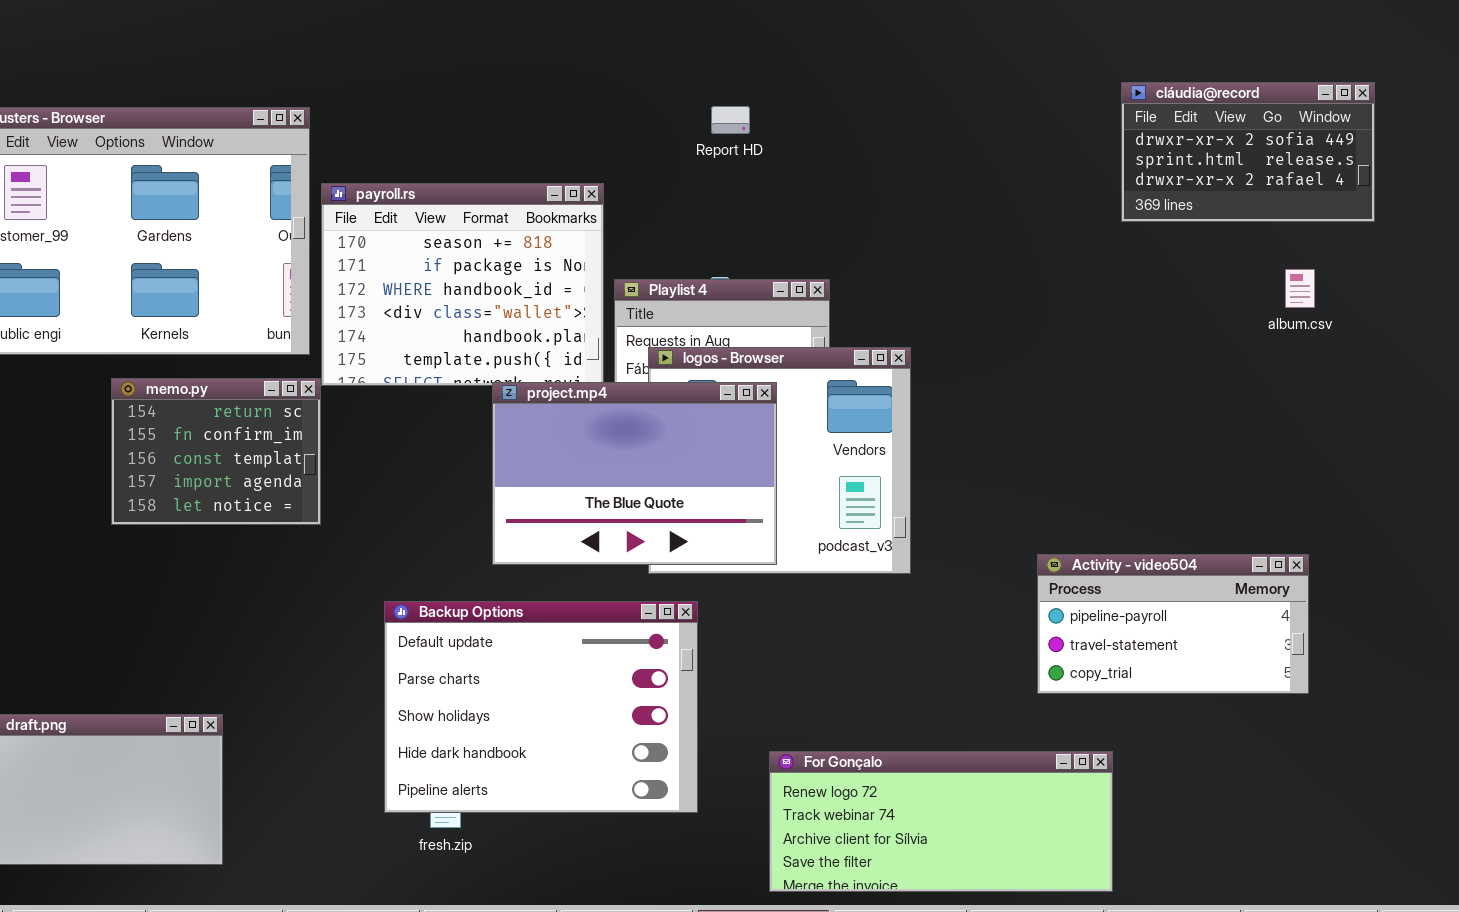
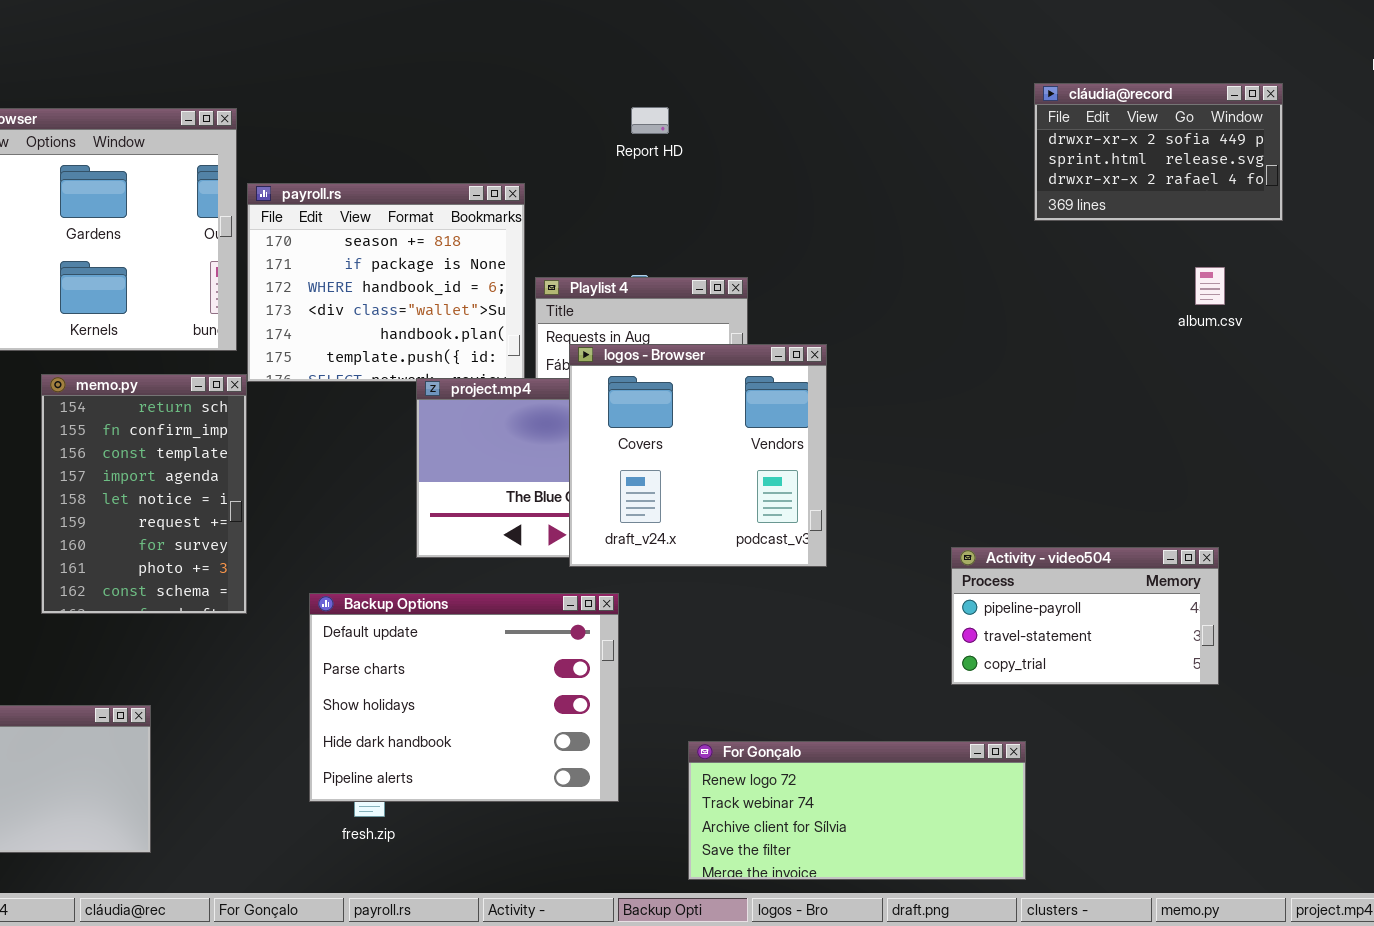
logos - Browser: [648,347,911,574] -> [569,344,827,567], raised
memo.py: [111,378,321,525] -> [41,374,247,614], resized

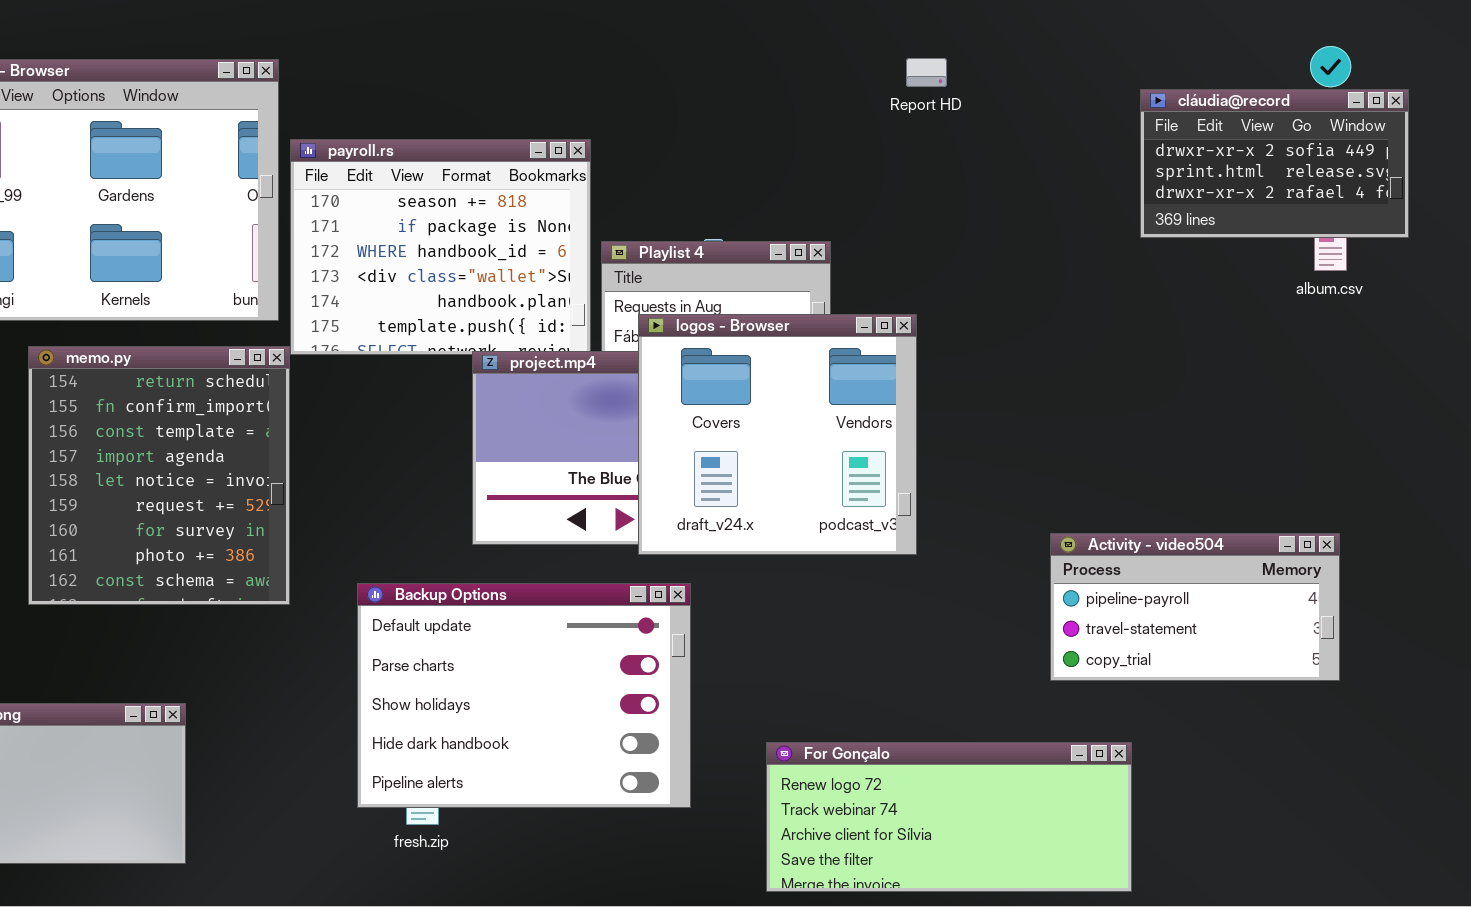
cláudia@record: [1034,83,1283,221] -> [1140,89,1409,238], moved
Report HD: [631,107,669,134] -> [906,58,947,87], moved
memo.py: [41,374,247,614] -> [28,346,290,605], resized

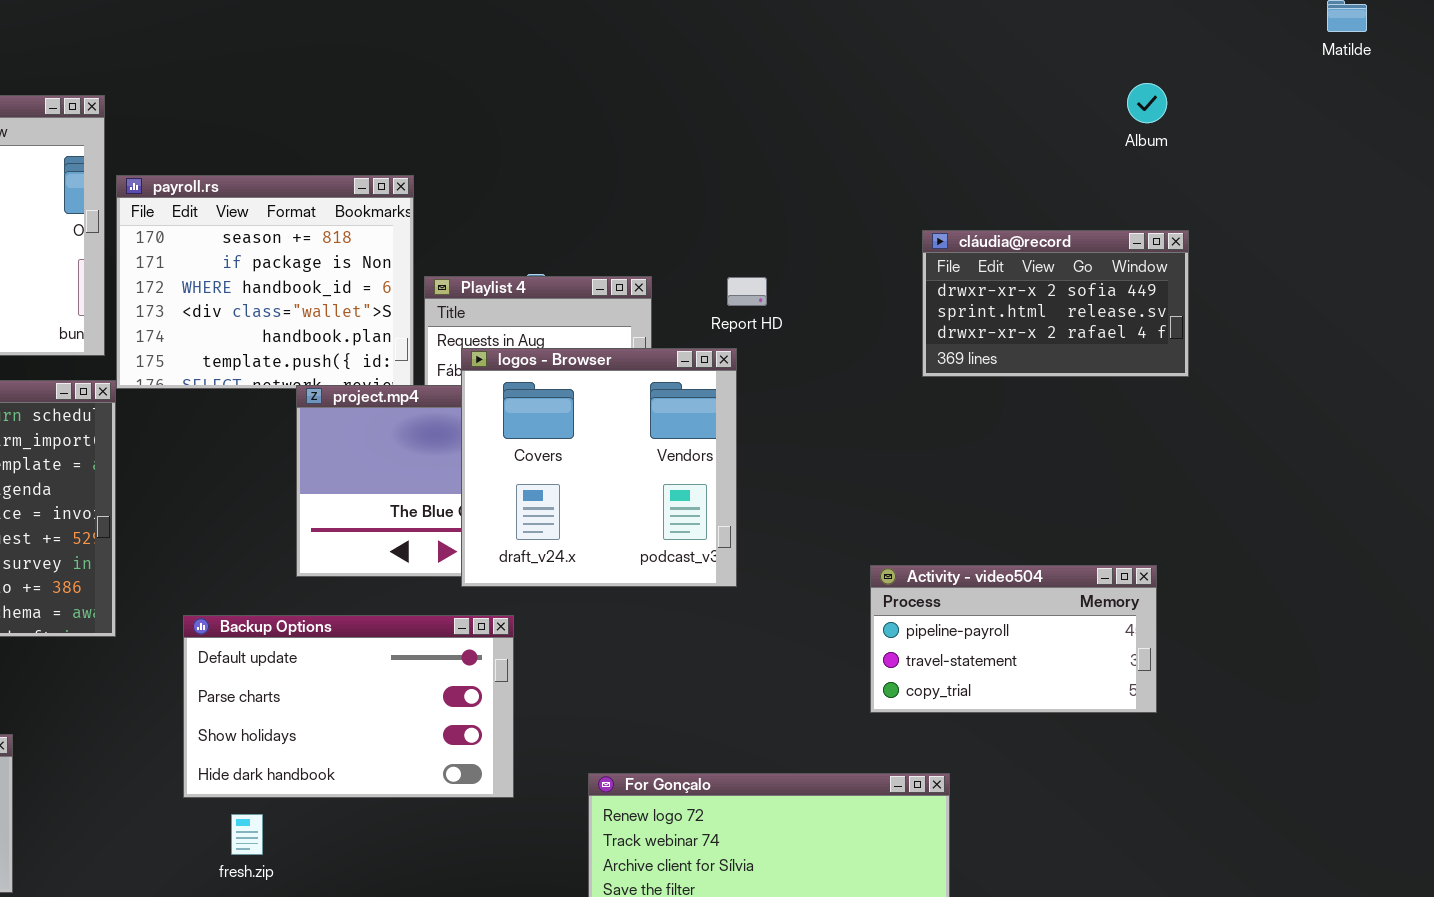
Report HD: [906,58,947,87] -> [727,277,767,306], moved
cláudia@record: [1140,89,1409,238] -> [922,230,1189,377], moved
Backup Options: [357,583,691,808] -> [183,615,514,798], resized

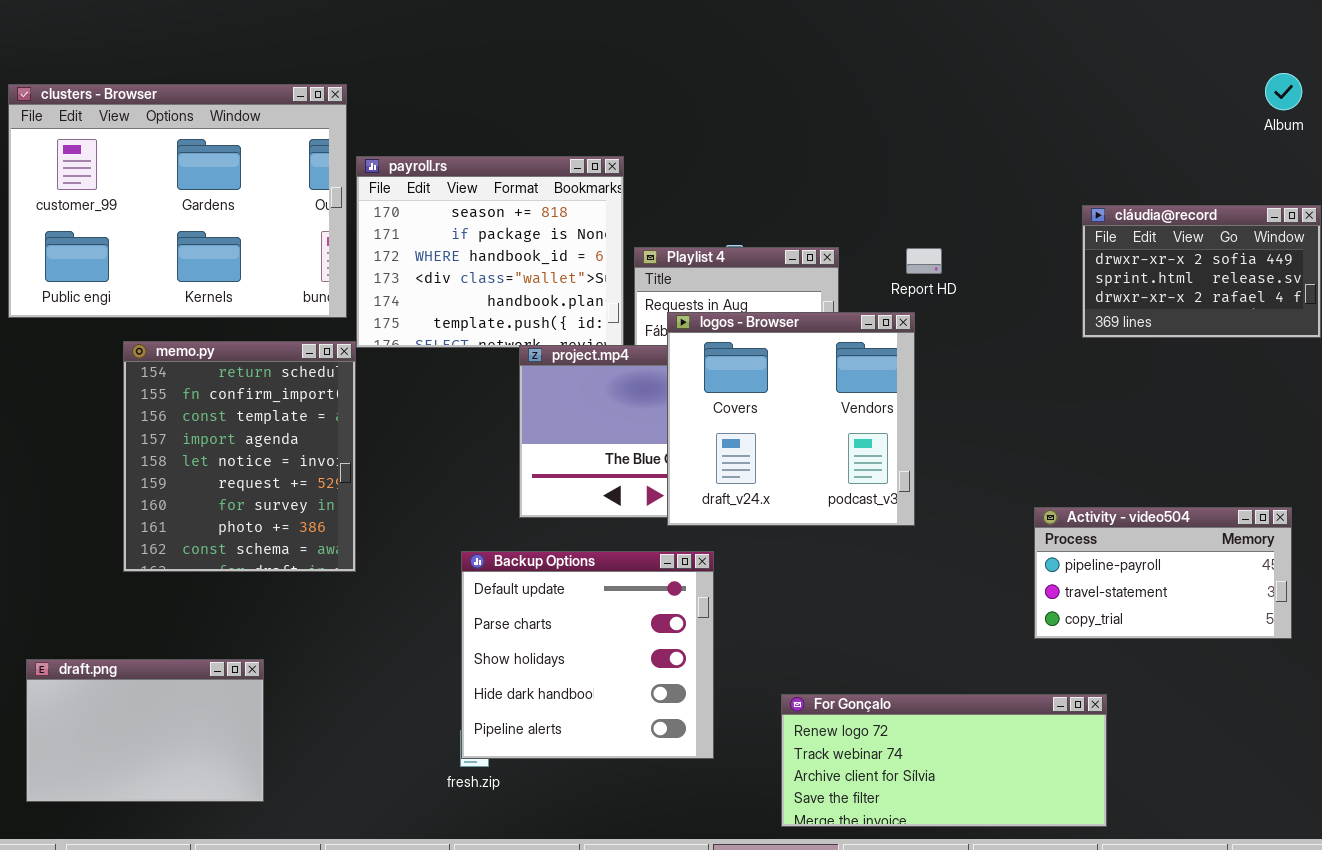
Backup Options: [183,615,514,798] -> [461,551,714,759], resized

